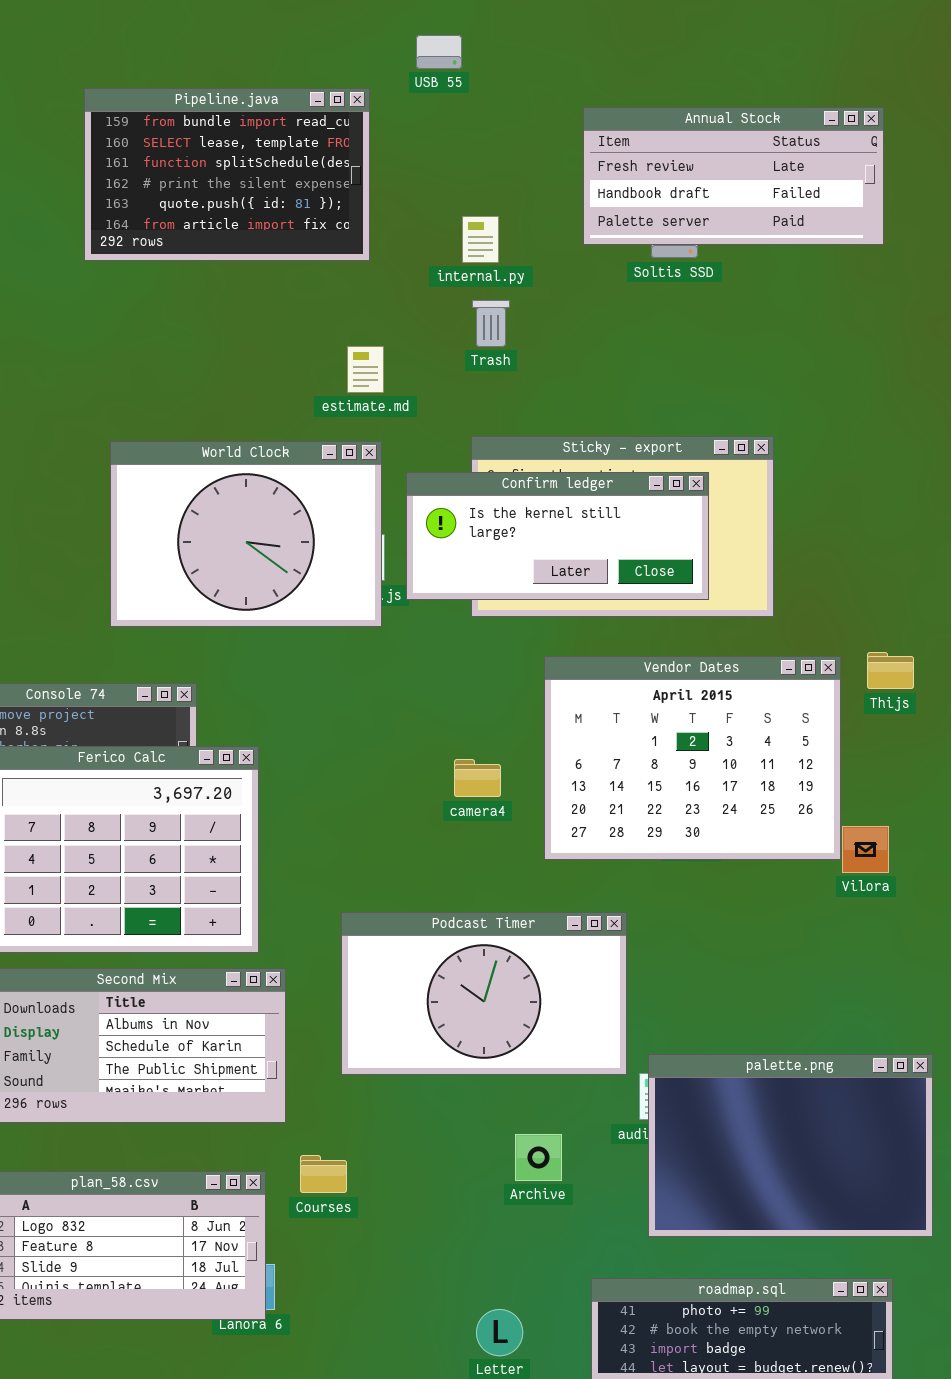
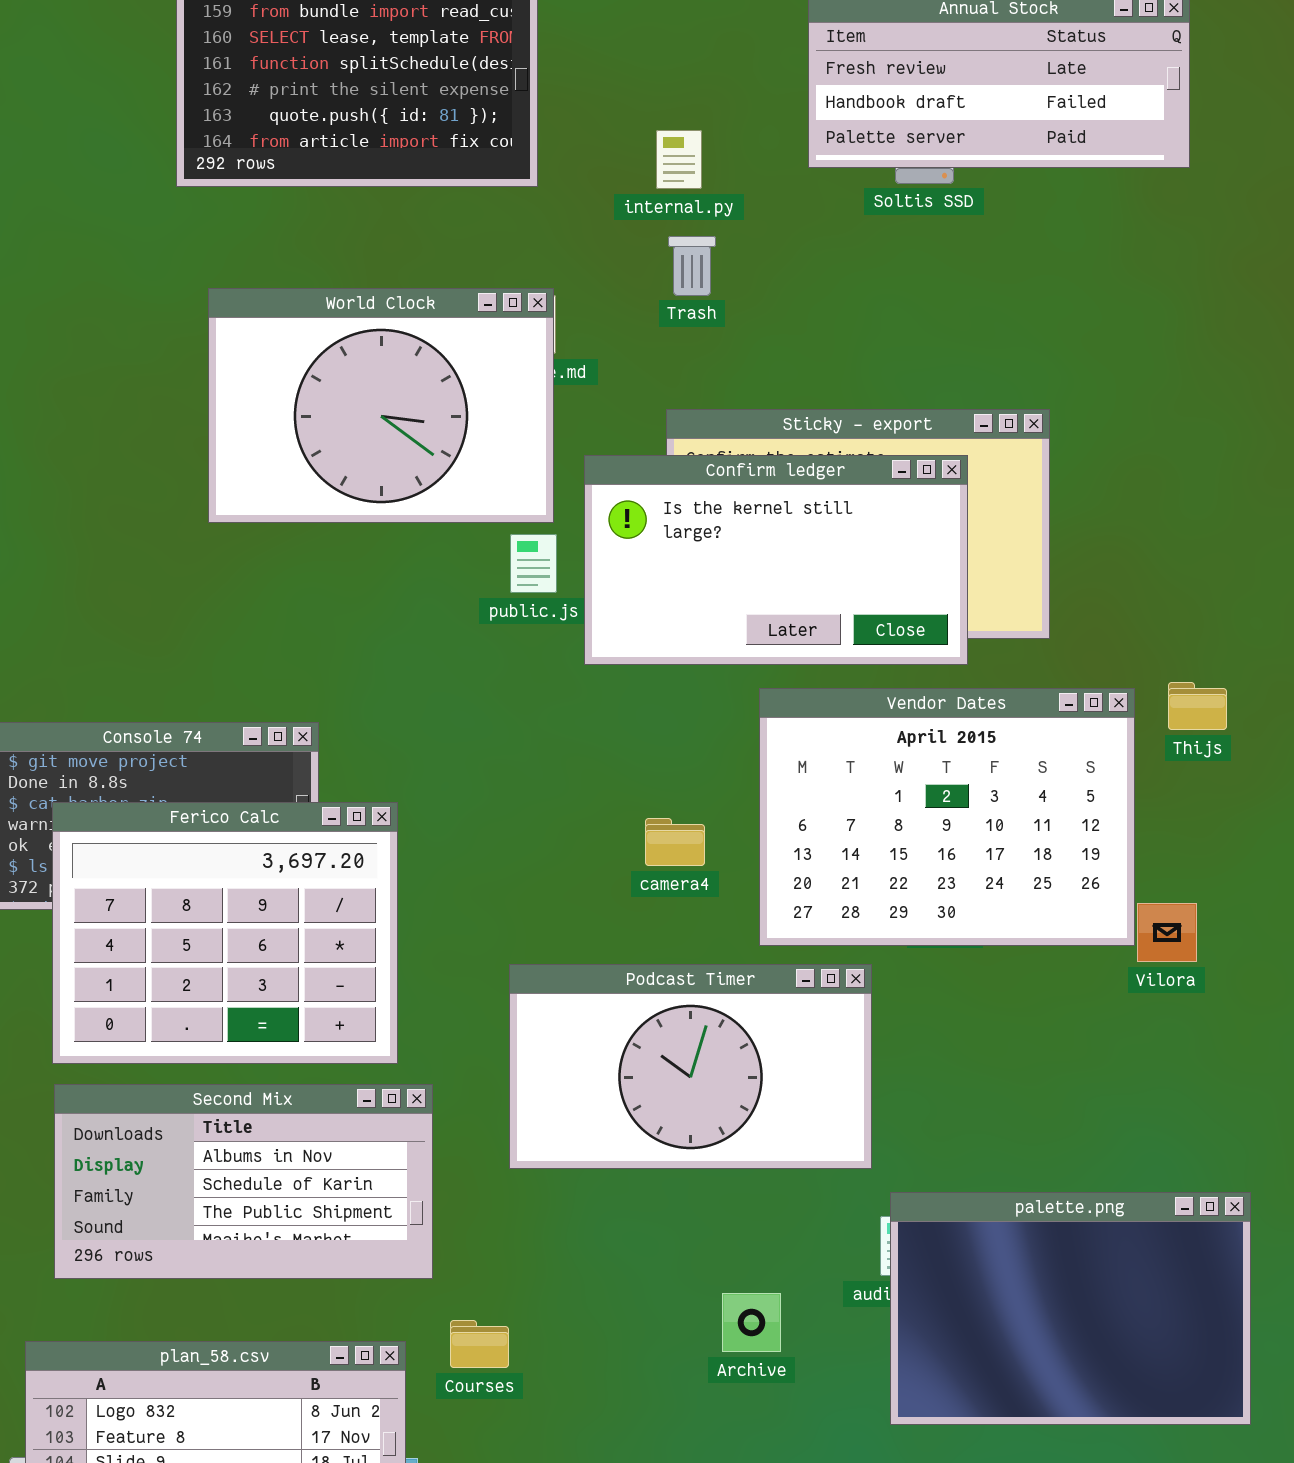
World Clock: [110,441,382,627] -> [208,288,554,523], moved
Confirm ledger: [406,472,709,600] -> [584,455,968,665], resized
Podcast Timer: [341,912,627,1075] -> [509,964,872,1169], moved

